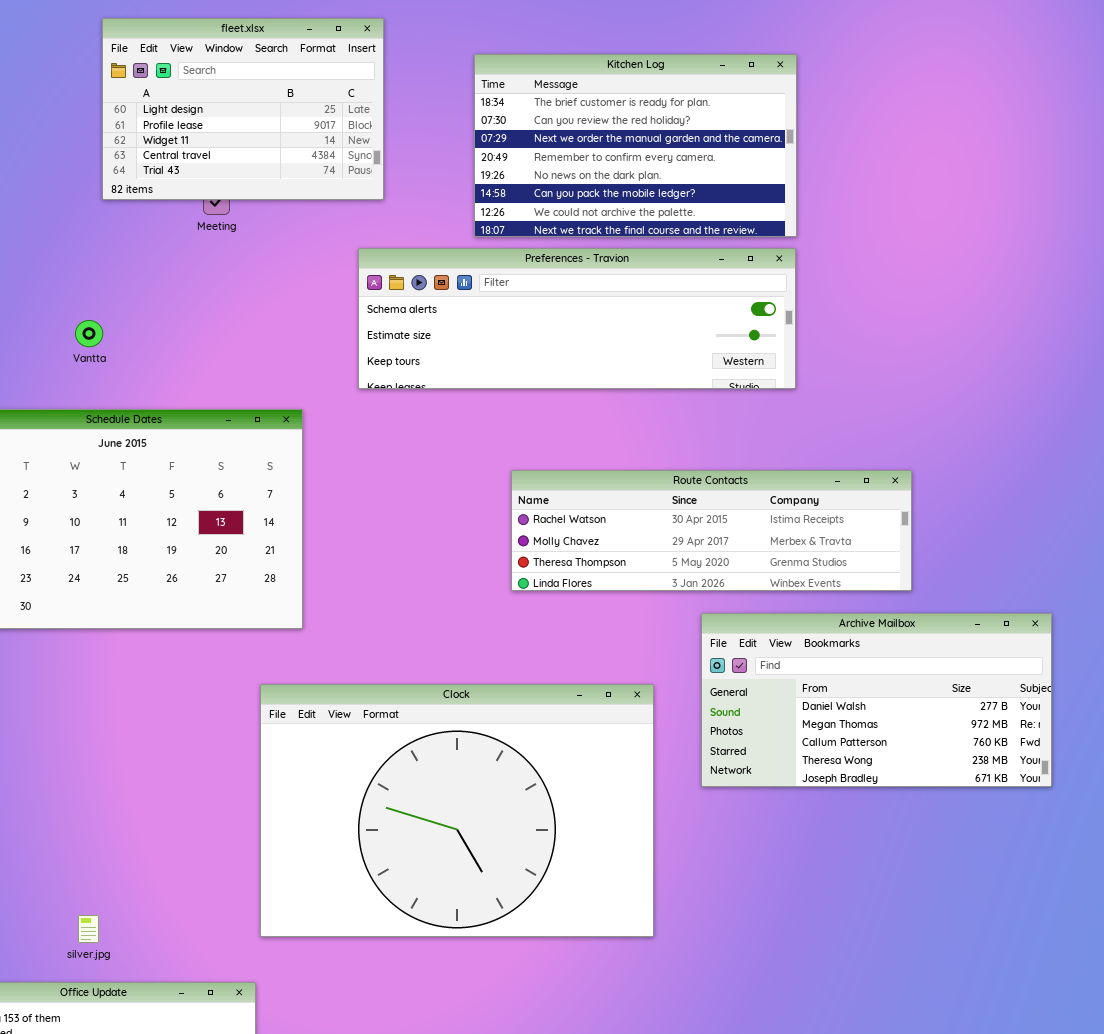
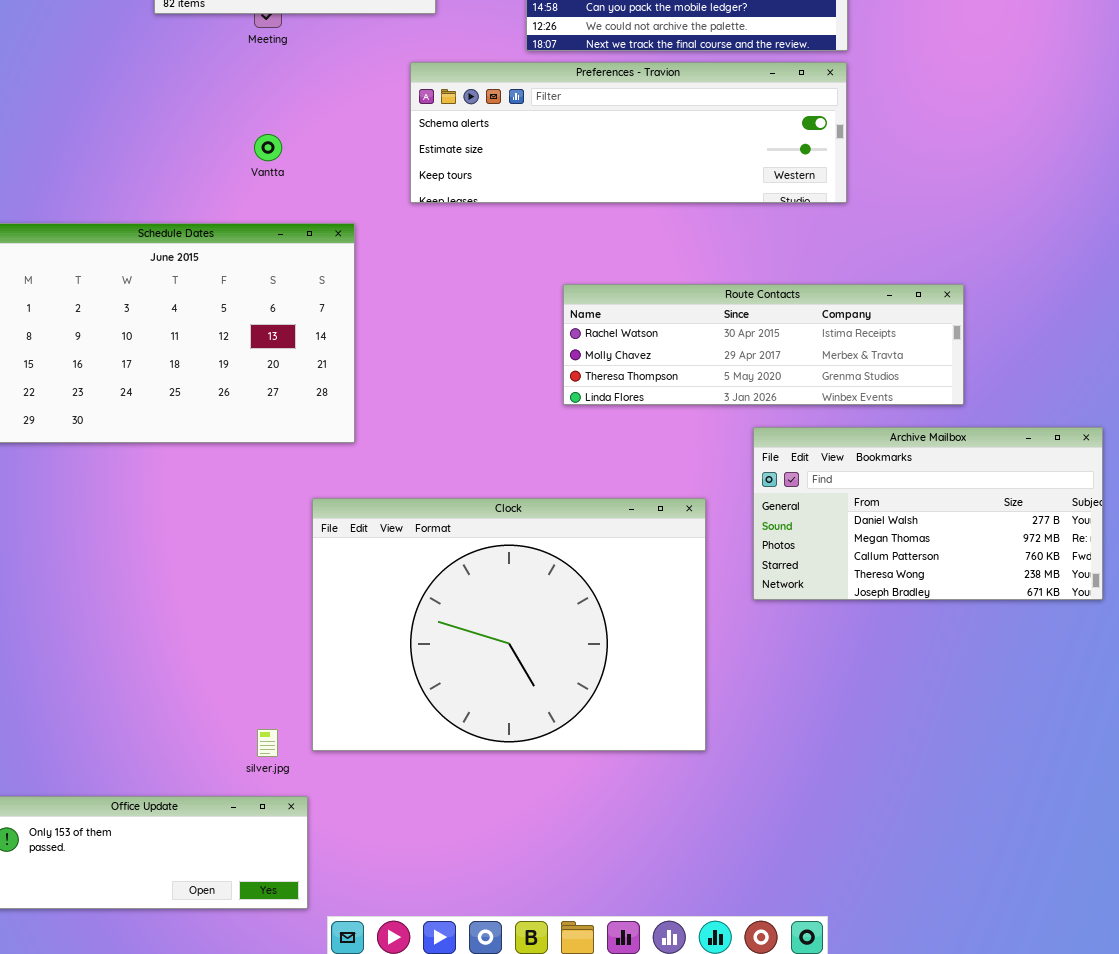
Vantta: [75,320,103,347] -> [254,134,282,161], moved
silver.jpg: [78,915,99,943] -> [257,729,278,757], moved

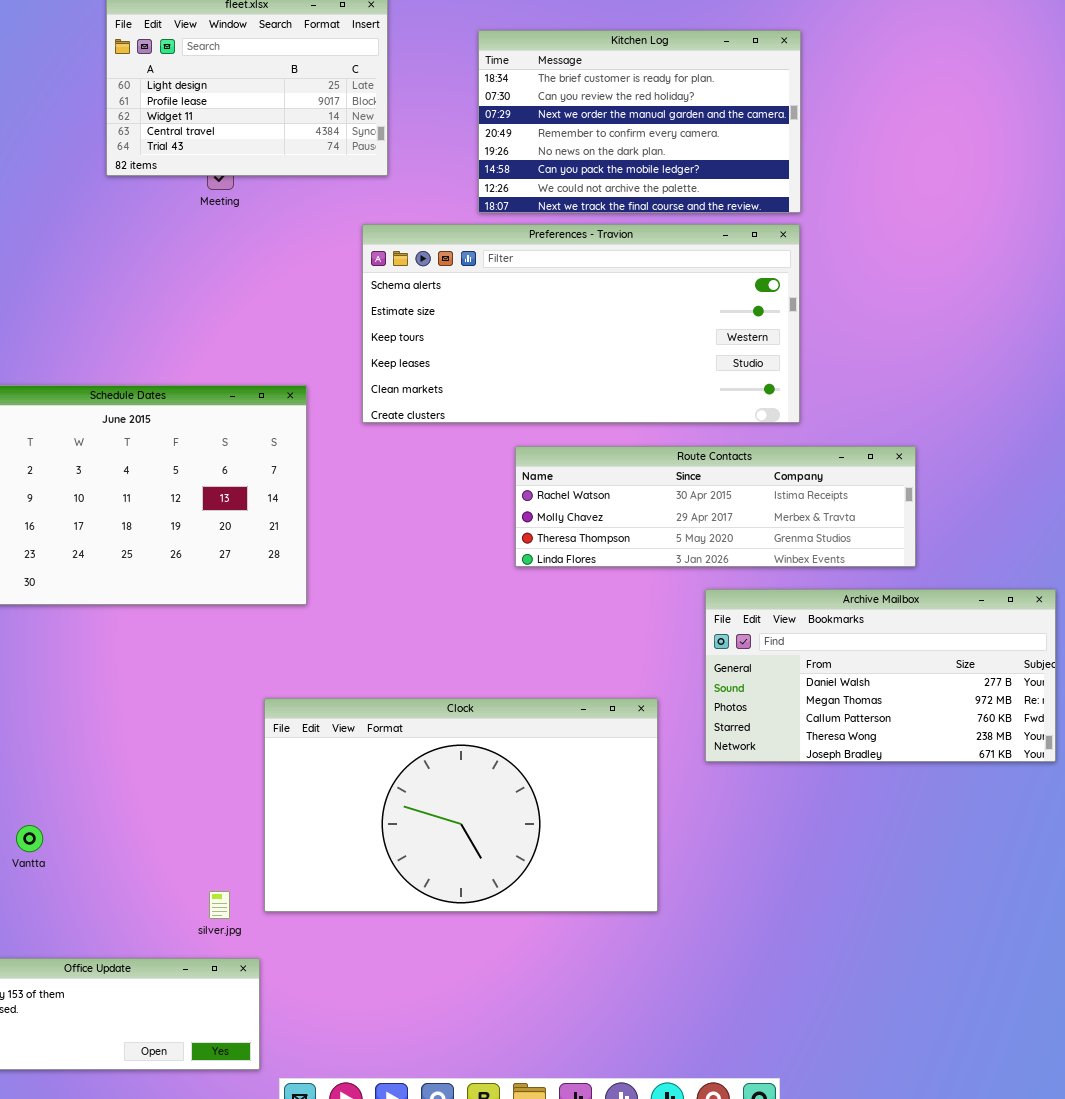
Preferences - Travion: [410,62,847,203] -> [362,224,800,423], resized
Vantta: [254,134,282,161] -> [16,825,43,852], moved
Clock: [312,498,706,751] -> [264,698,658,912], resized

